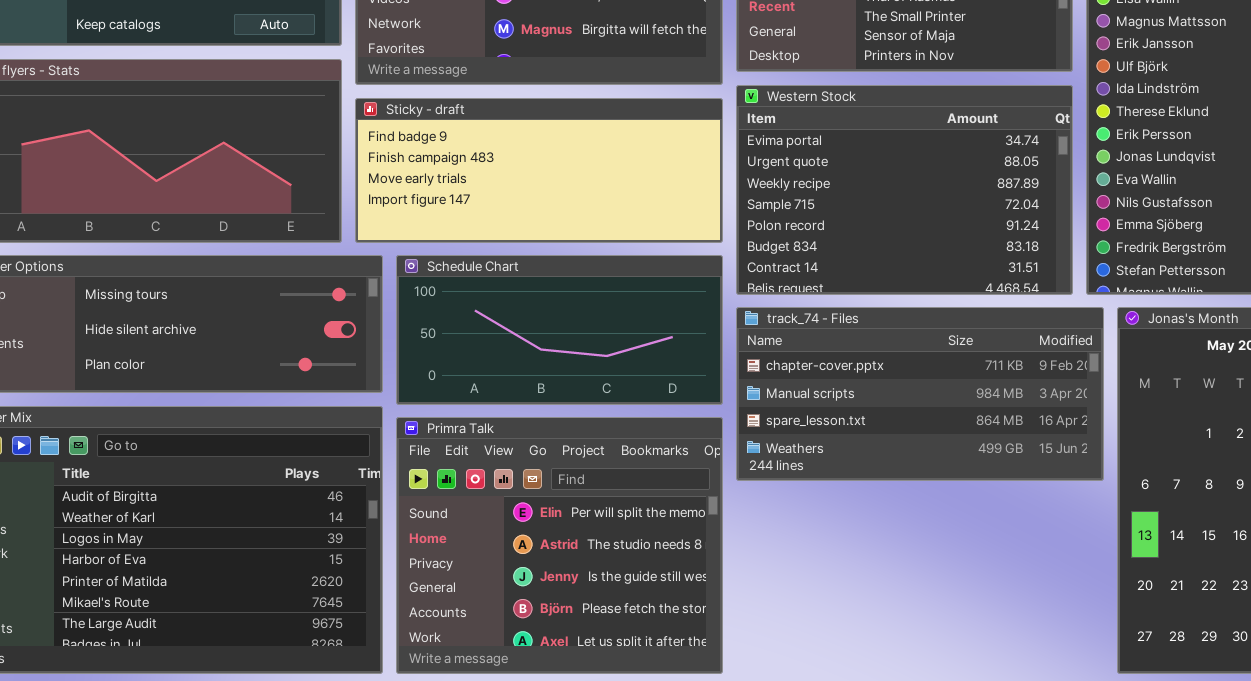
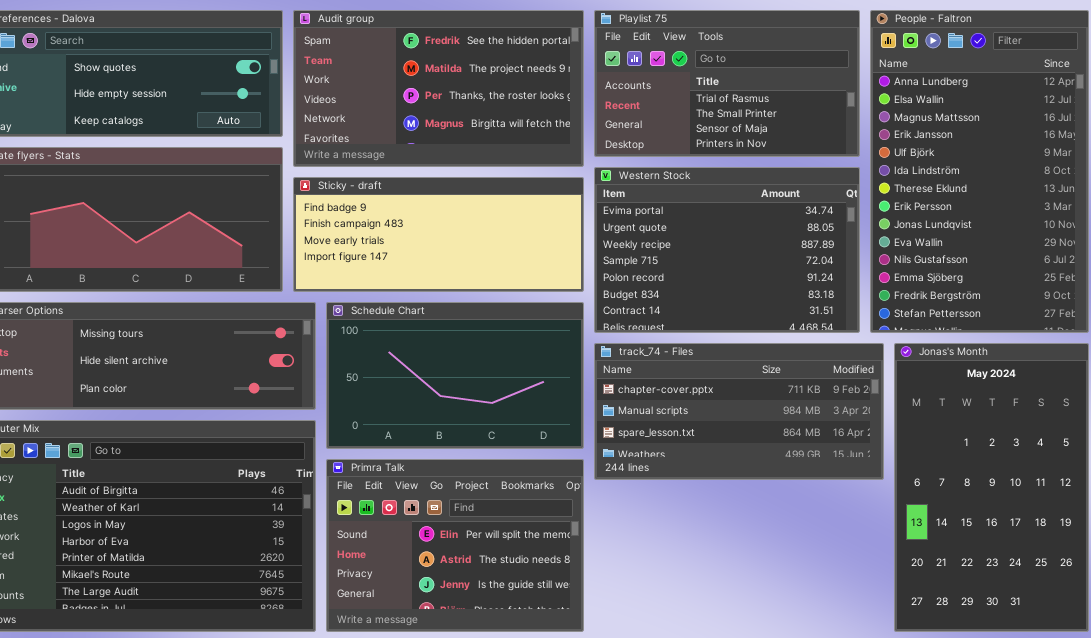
Schedule Chart: [396,255,723,405] -> [326,302,584,449], resized
Primra Talk: [396,417,723,674] -> [326,459,584,632], resized

